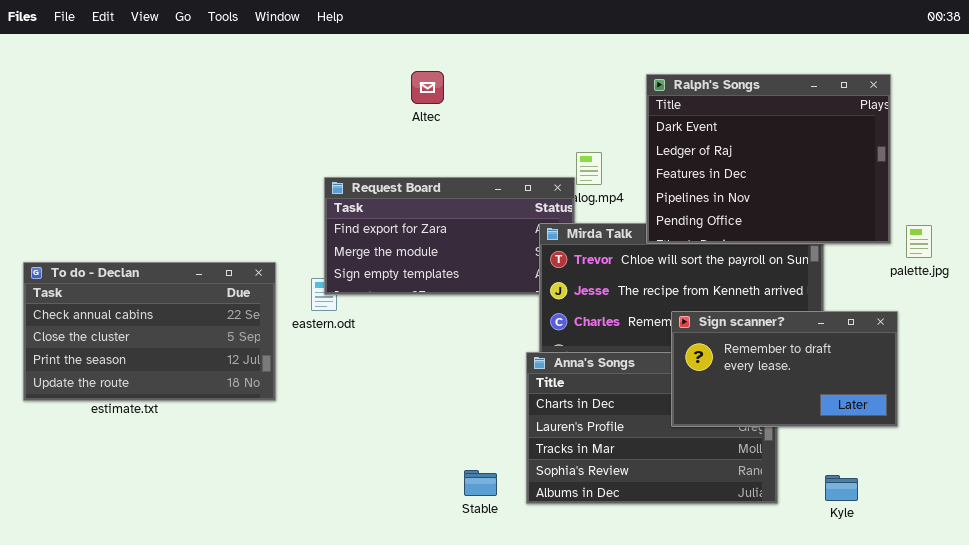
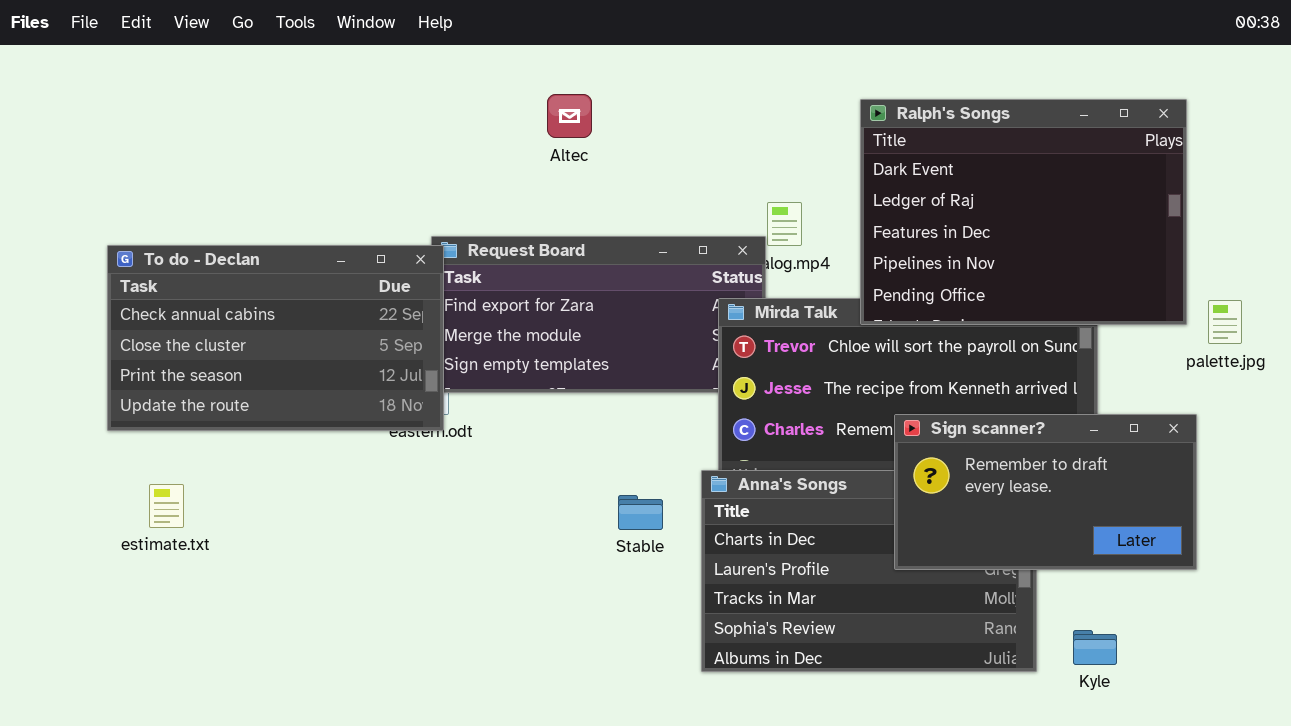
To do - Declan: [23,262,276,401] -> [107,245,444,431], moved
Stable: [464,470,497,496] -> [618,495,663,530], moved
Kyle: [825,475,858,501] -> [1073,630,1117,665], moved

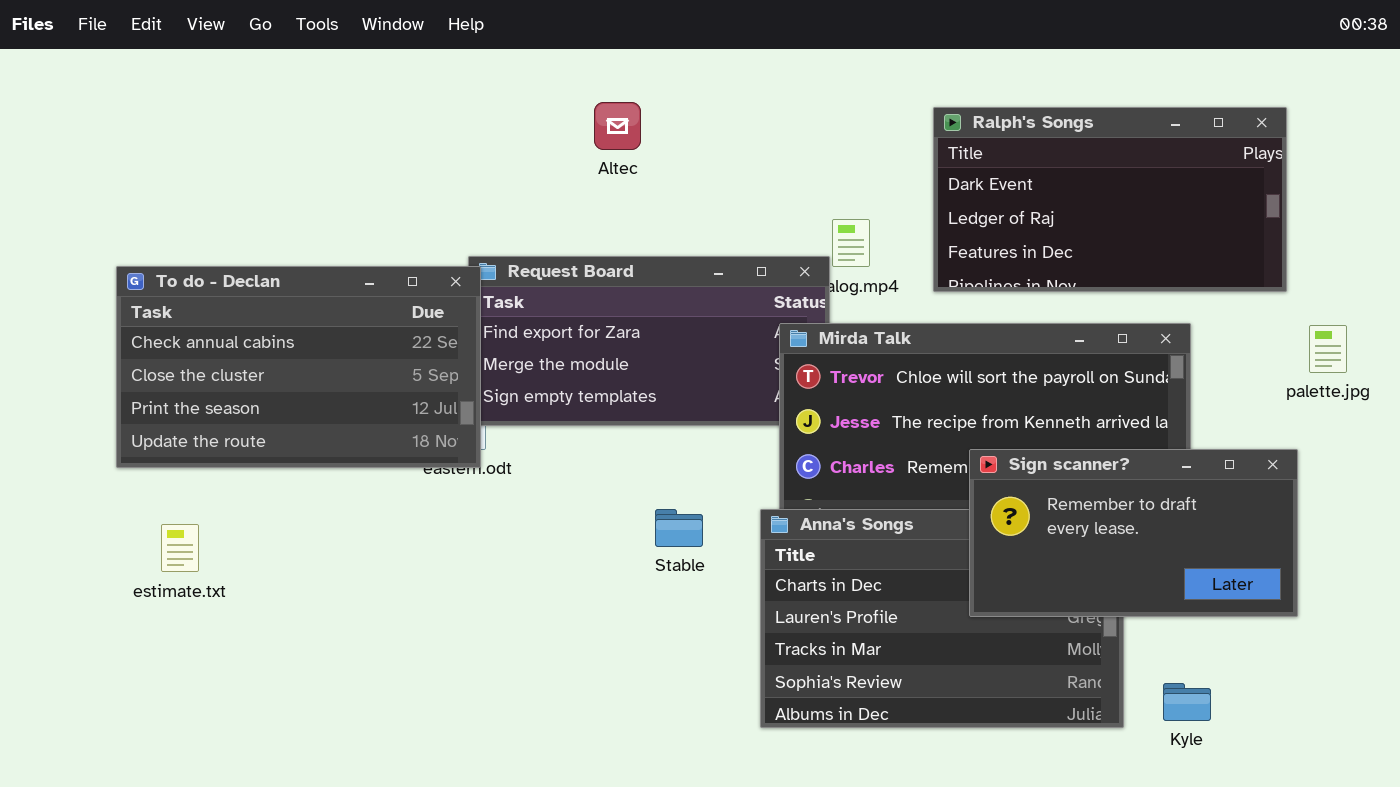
Ralph's Songs: [860,99,1187,325] -> [933,107,1287,292], resized
Stable: [618,495,663,530] -> [655,509,703,547], moved

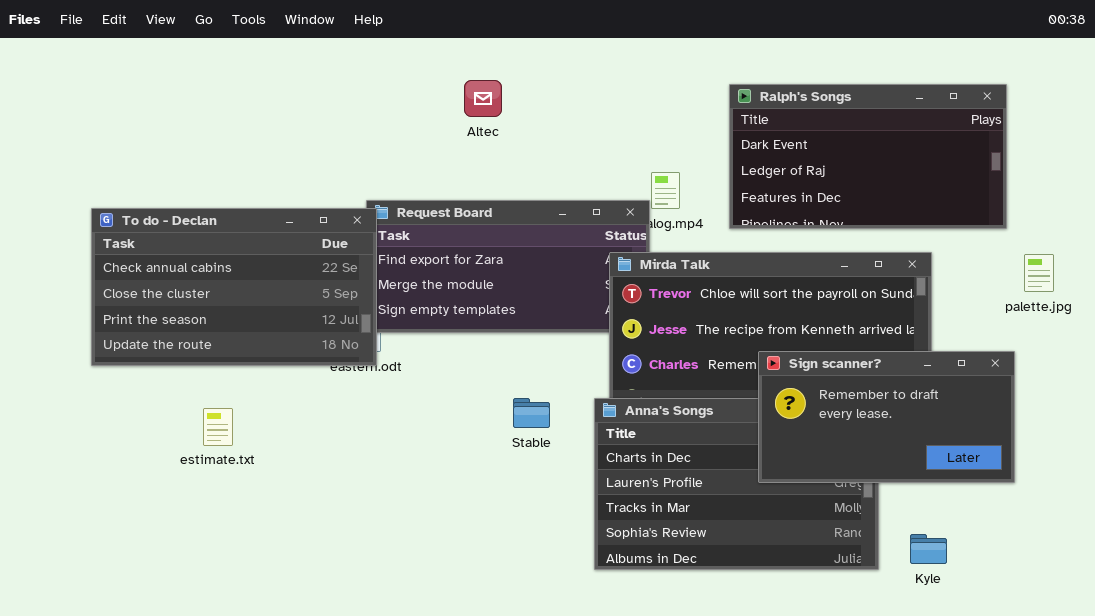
estimate.txt: [161,524,199,572] -> [203,408,233,446], moved

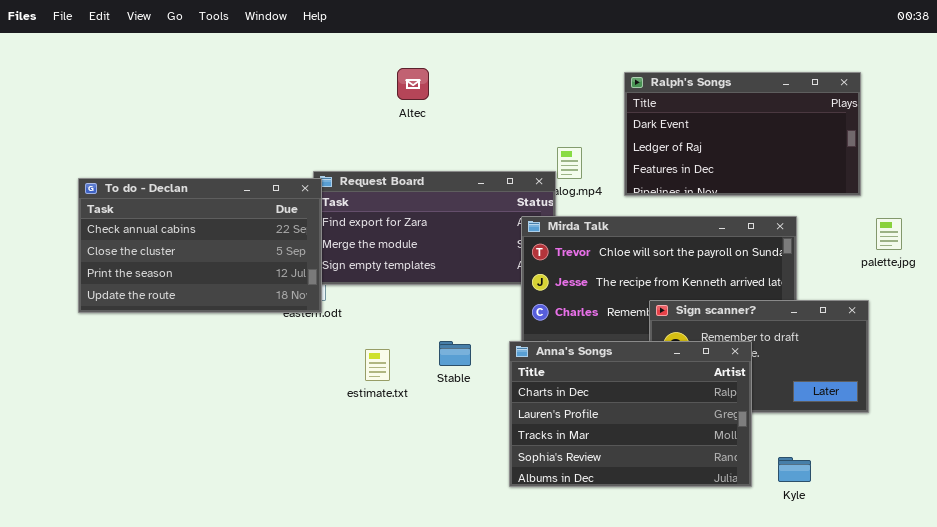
Anna's Songs: [594,398,879,570] -> [509,341,752,487], raised
estimate.txt: [203,408,233,446] -> [365,349,390,381], moved

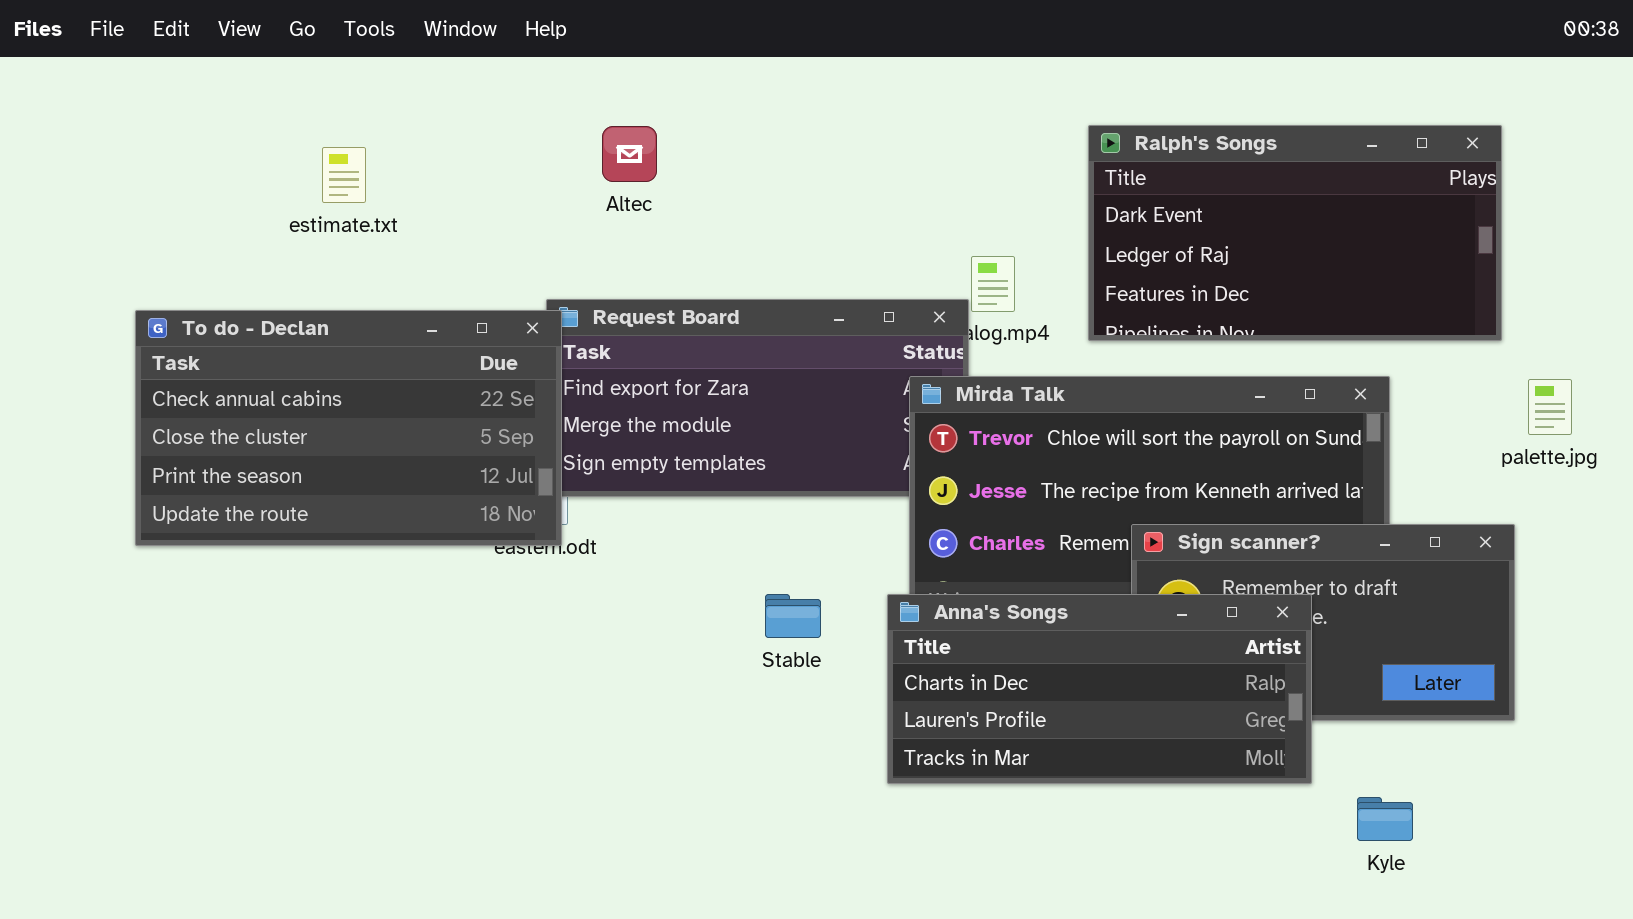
Altec: [397,68,429,100] -> [602,126,657,182], moved
Anna's Songs: [509,341,752,487] -> [887,594,1312,784], resized
estimate.txt: [365,349,390,381] -> [322,147,366,203], moved

